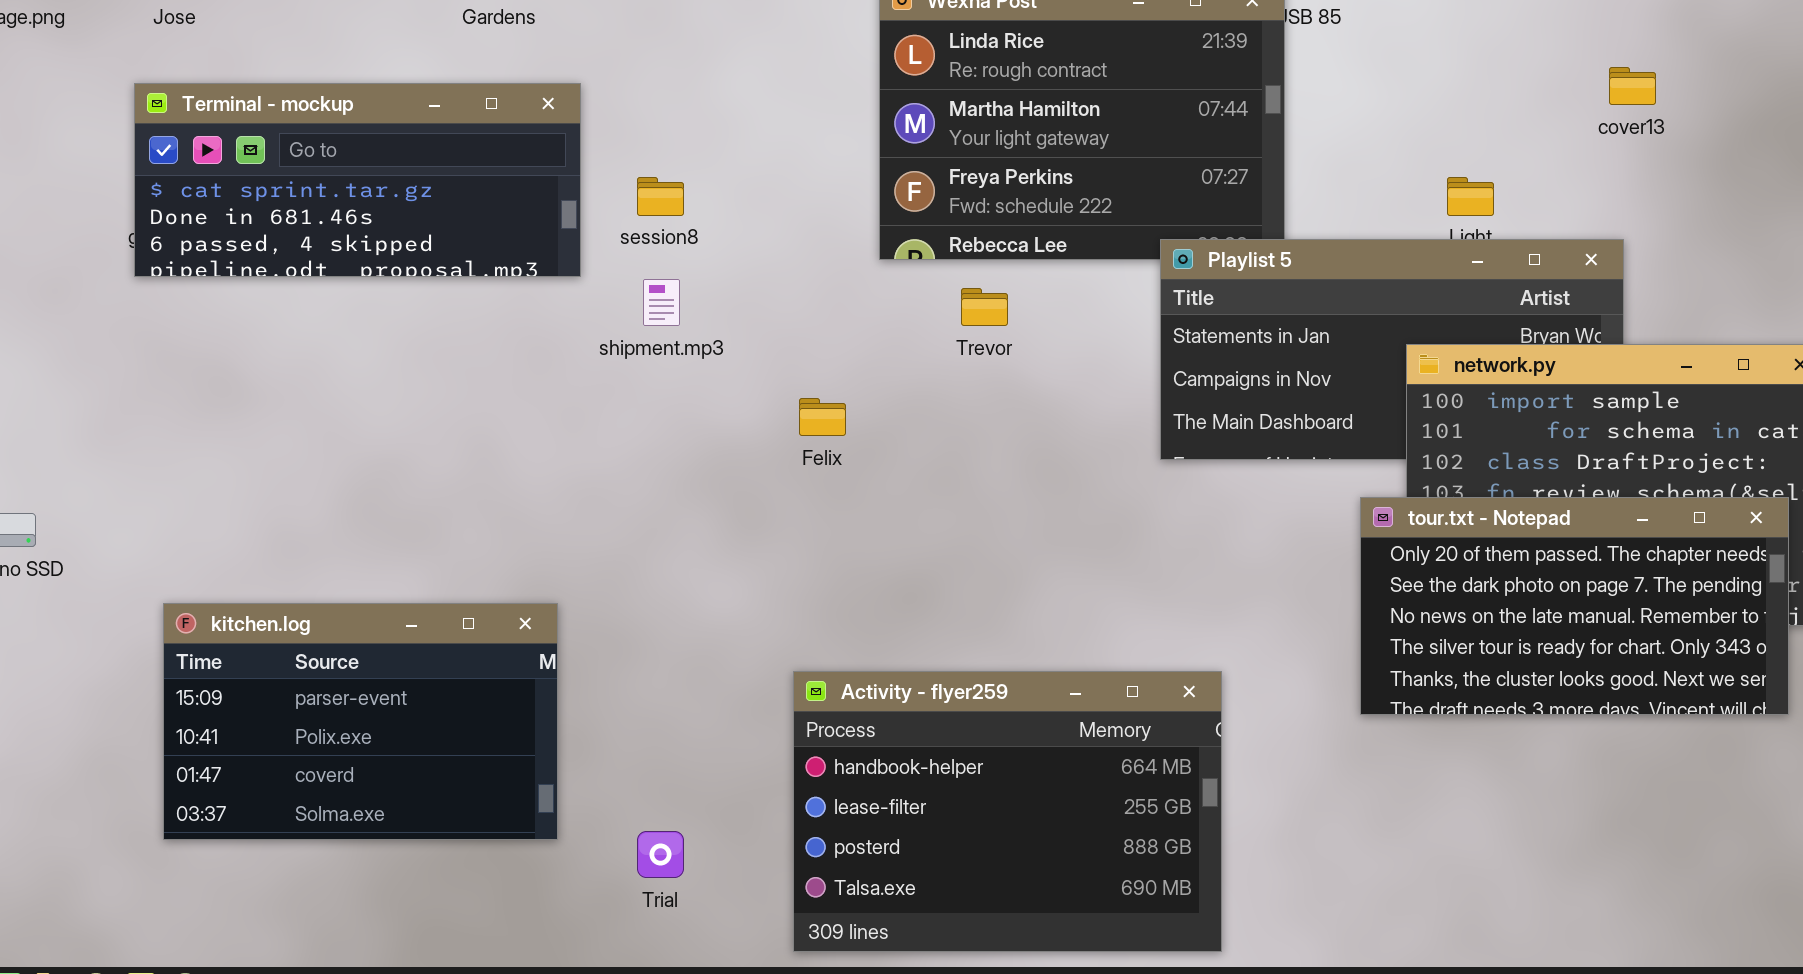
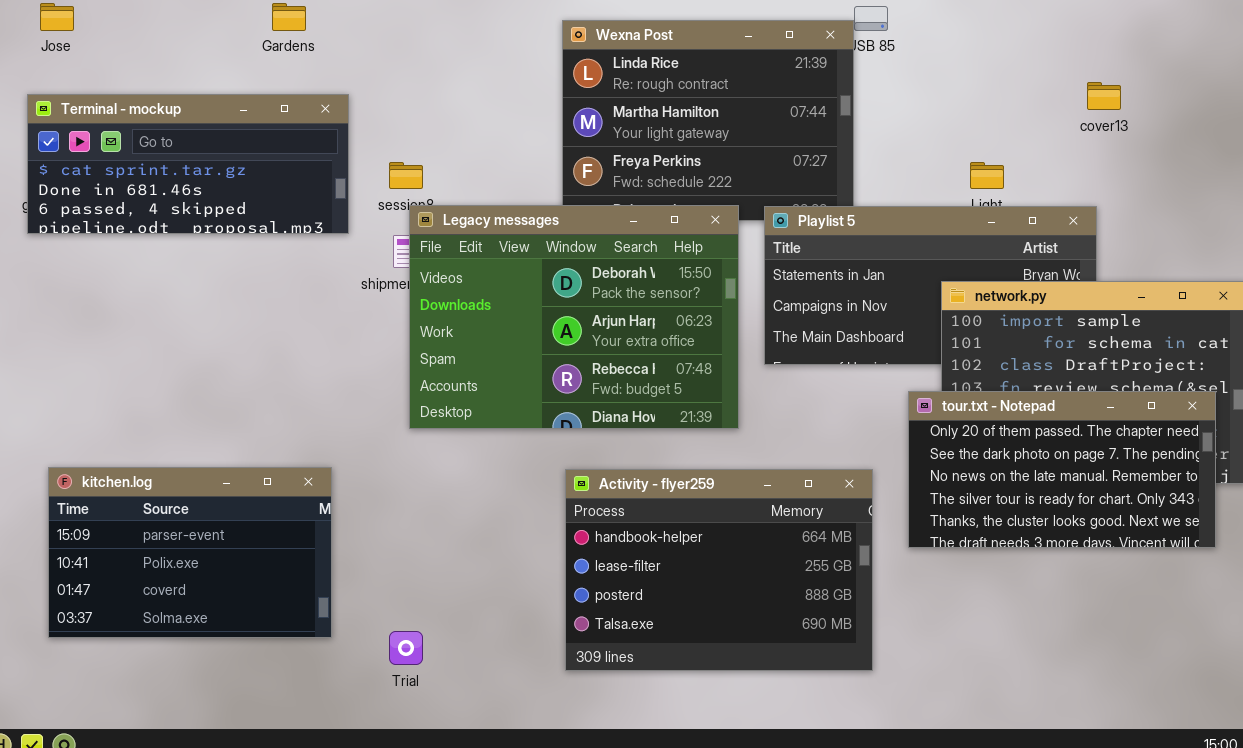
Legacy messages: none -> [409,205,739,429], opened
Activity - flyer259: [793,671,1222,952] -> [565,469,873,671], moved

